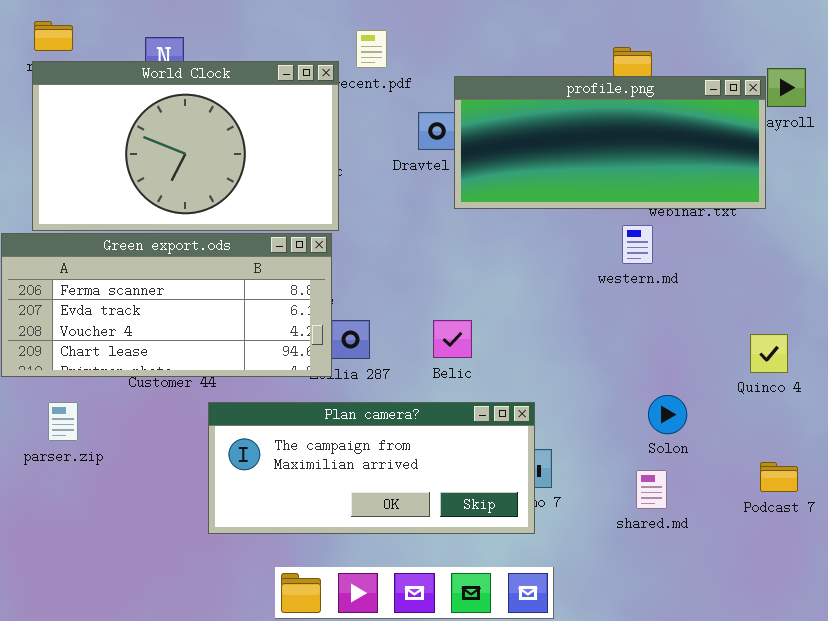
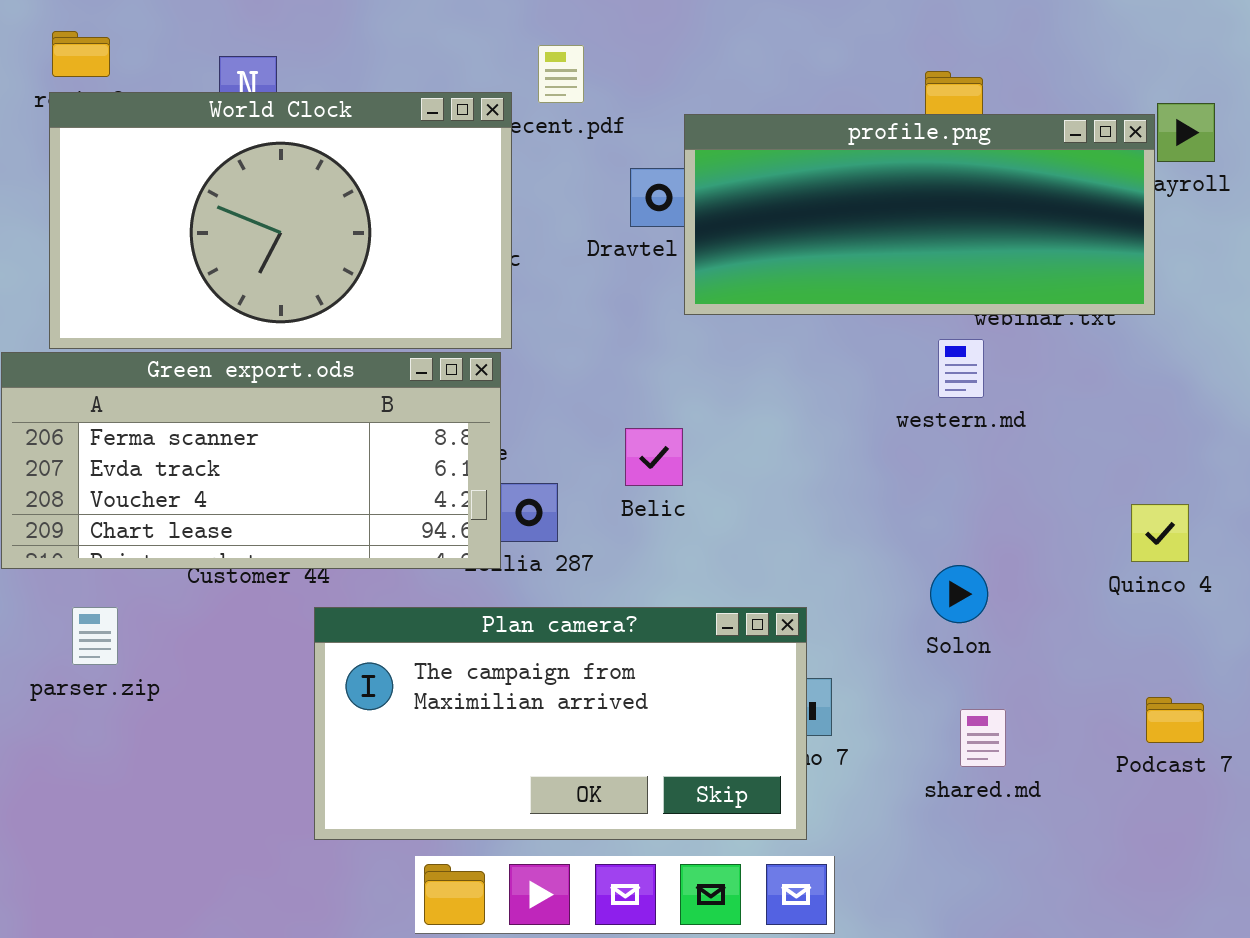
Belic: [433,320,472,358] -> [625,428,683,486], moved
Solon: [648,395,687,434] -> [930,565,988,623], moved
Plan camera?: [208,402,535,534] -> [314,607,807,840], resized

